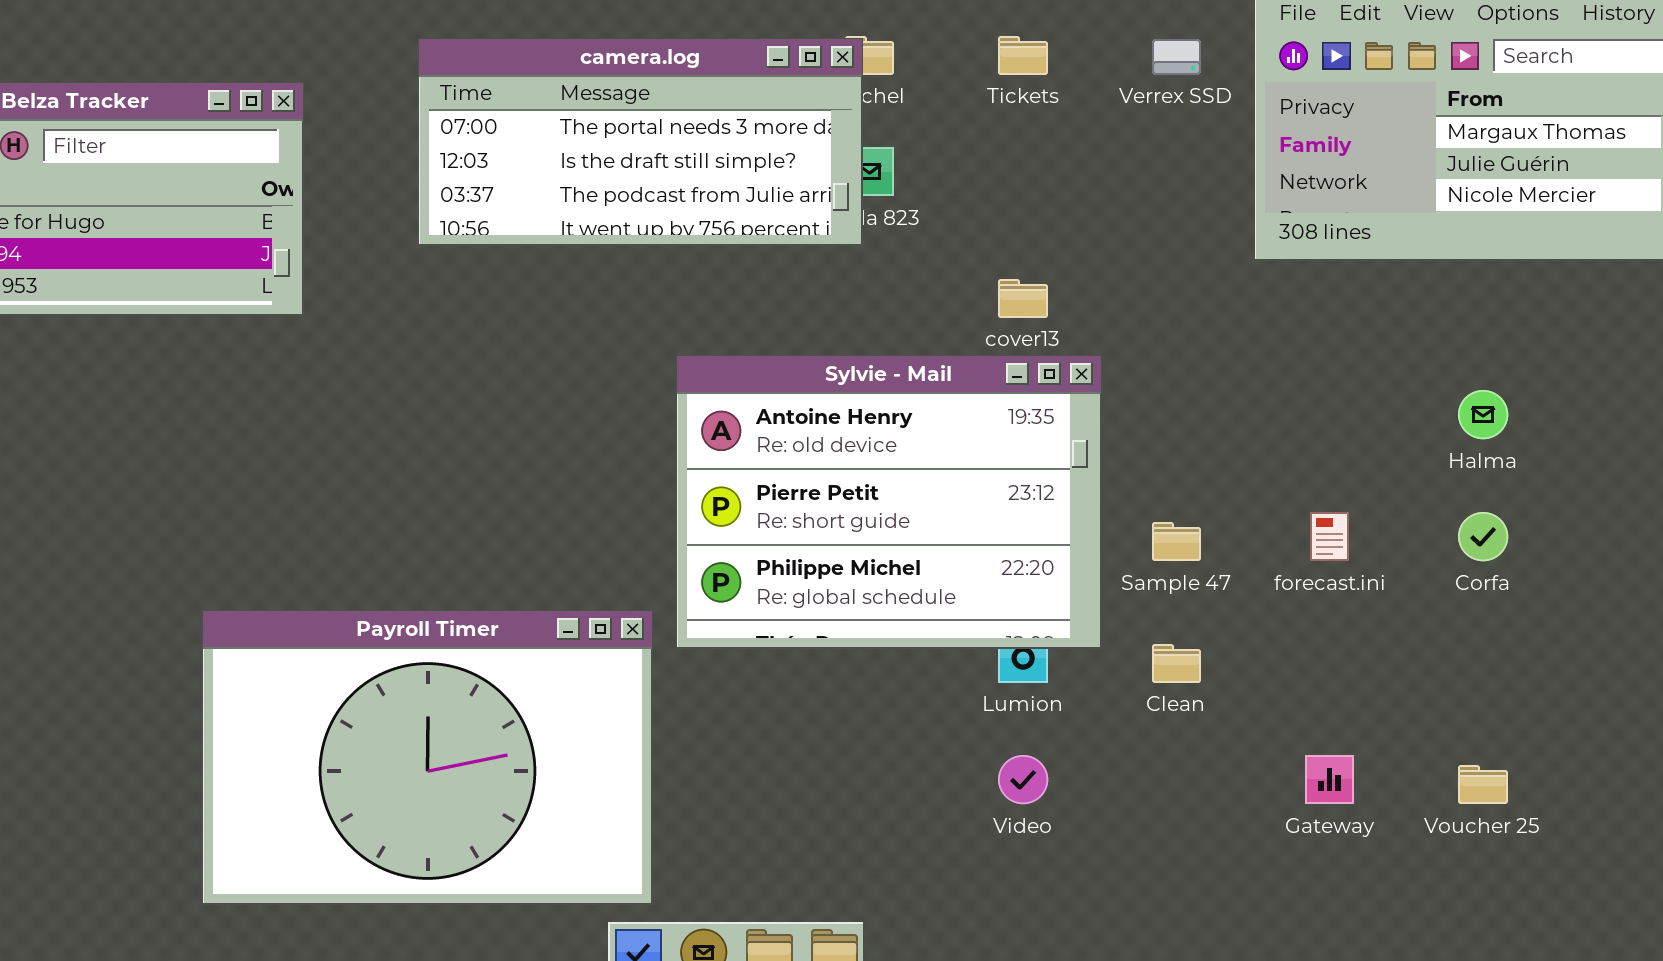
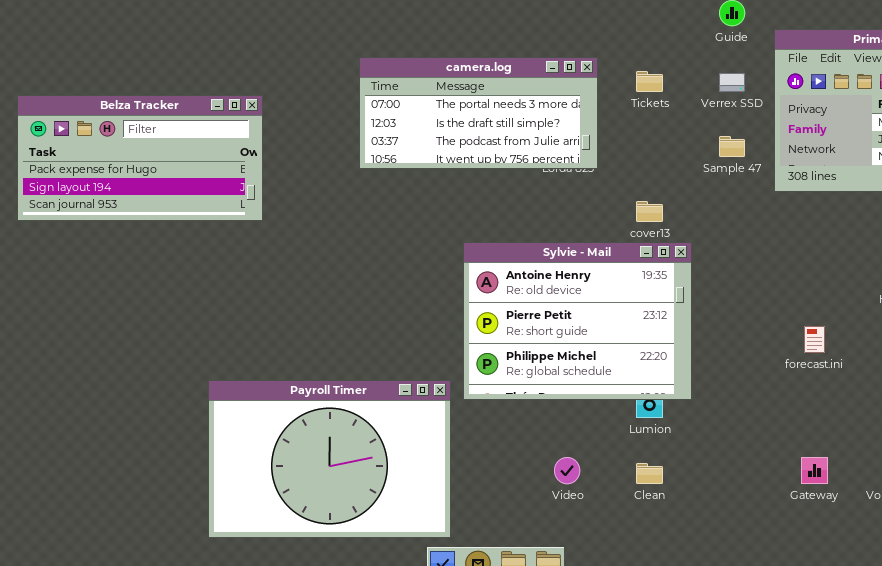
camera.log: [418,38,863,246] -> [359,57,598,169], moved
Sample 47: [1152,522,1201,561] -> [719,136,745,157], moved
Clean: [1152,644,1201,683] -> [636,463,663,484], moved
Video: [998,755,1048,804] -> [554,457,580,484], moved

